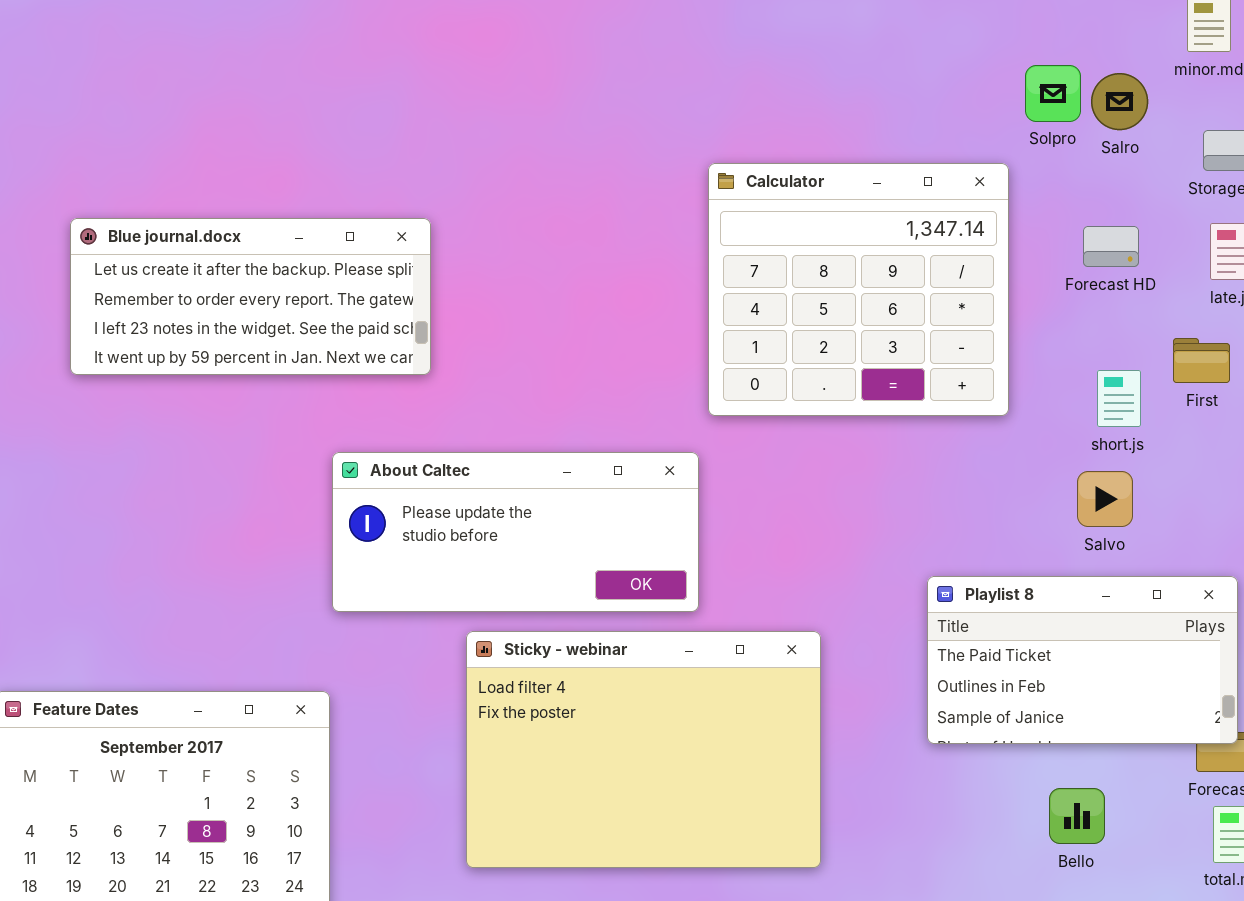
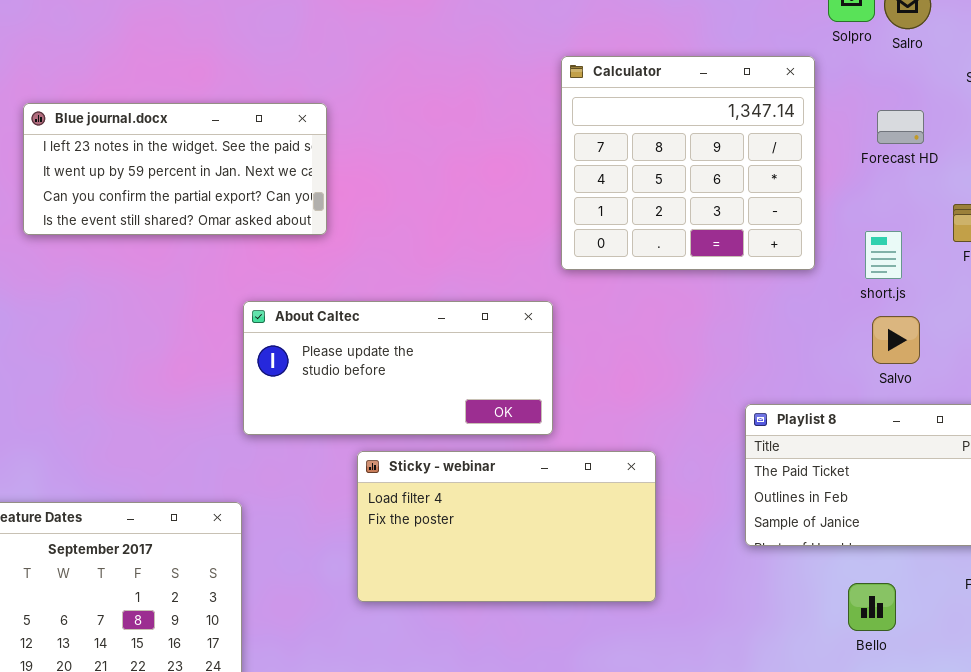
Blue journal.docx: [70,218,431,375] -> [23,103,327,235], scrolled down 2 rows
short.js: [1097,370,1141,427] -> [865,231,902,279], moved
Sticky - webinar: [466,631,821,868] -> [357,451,656,602], resized

